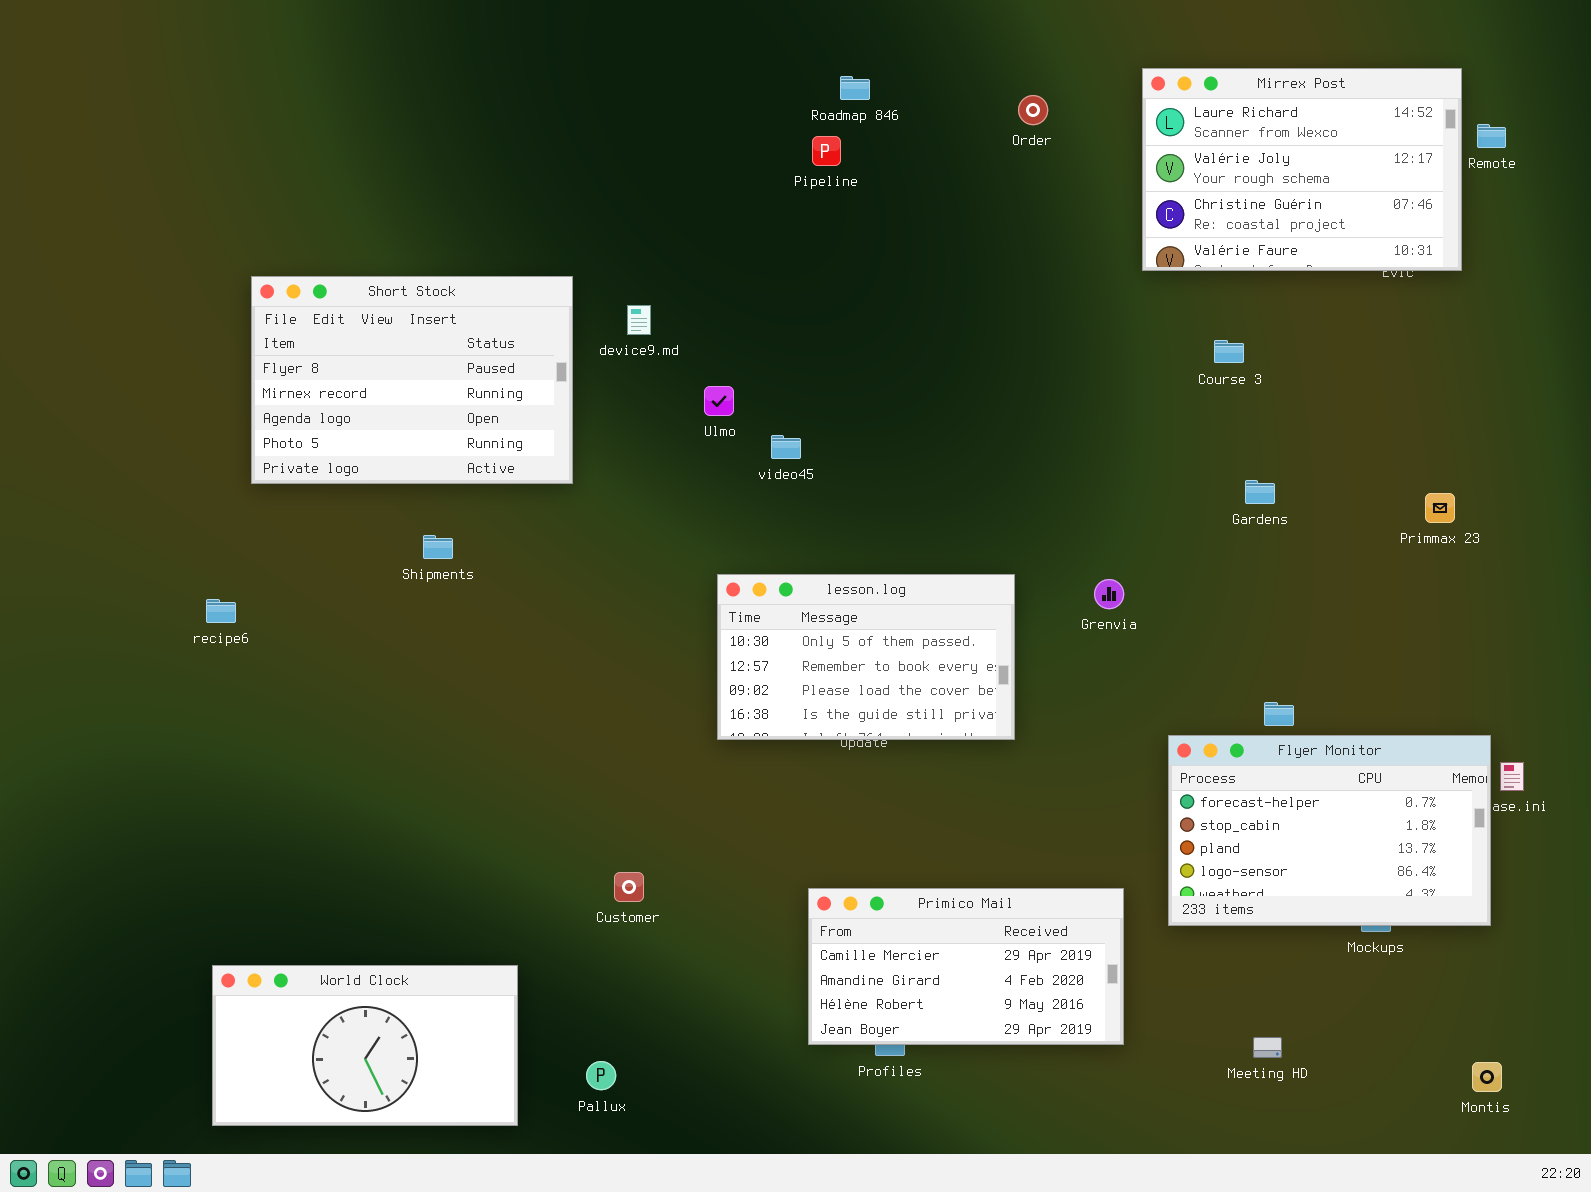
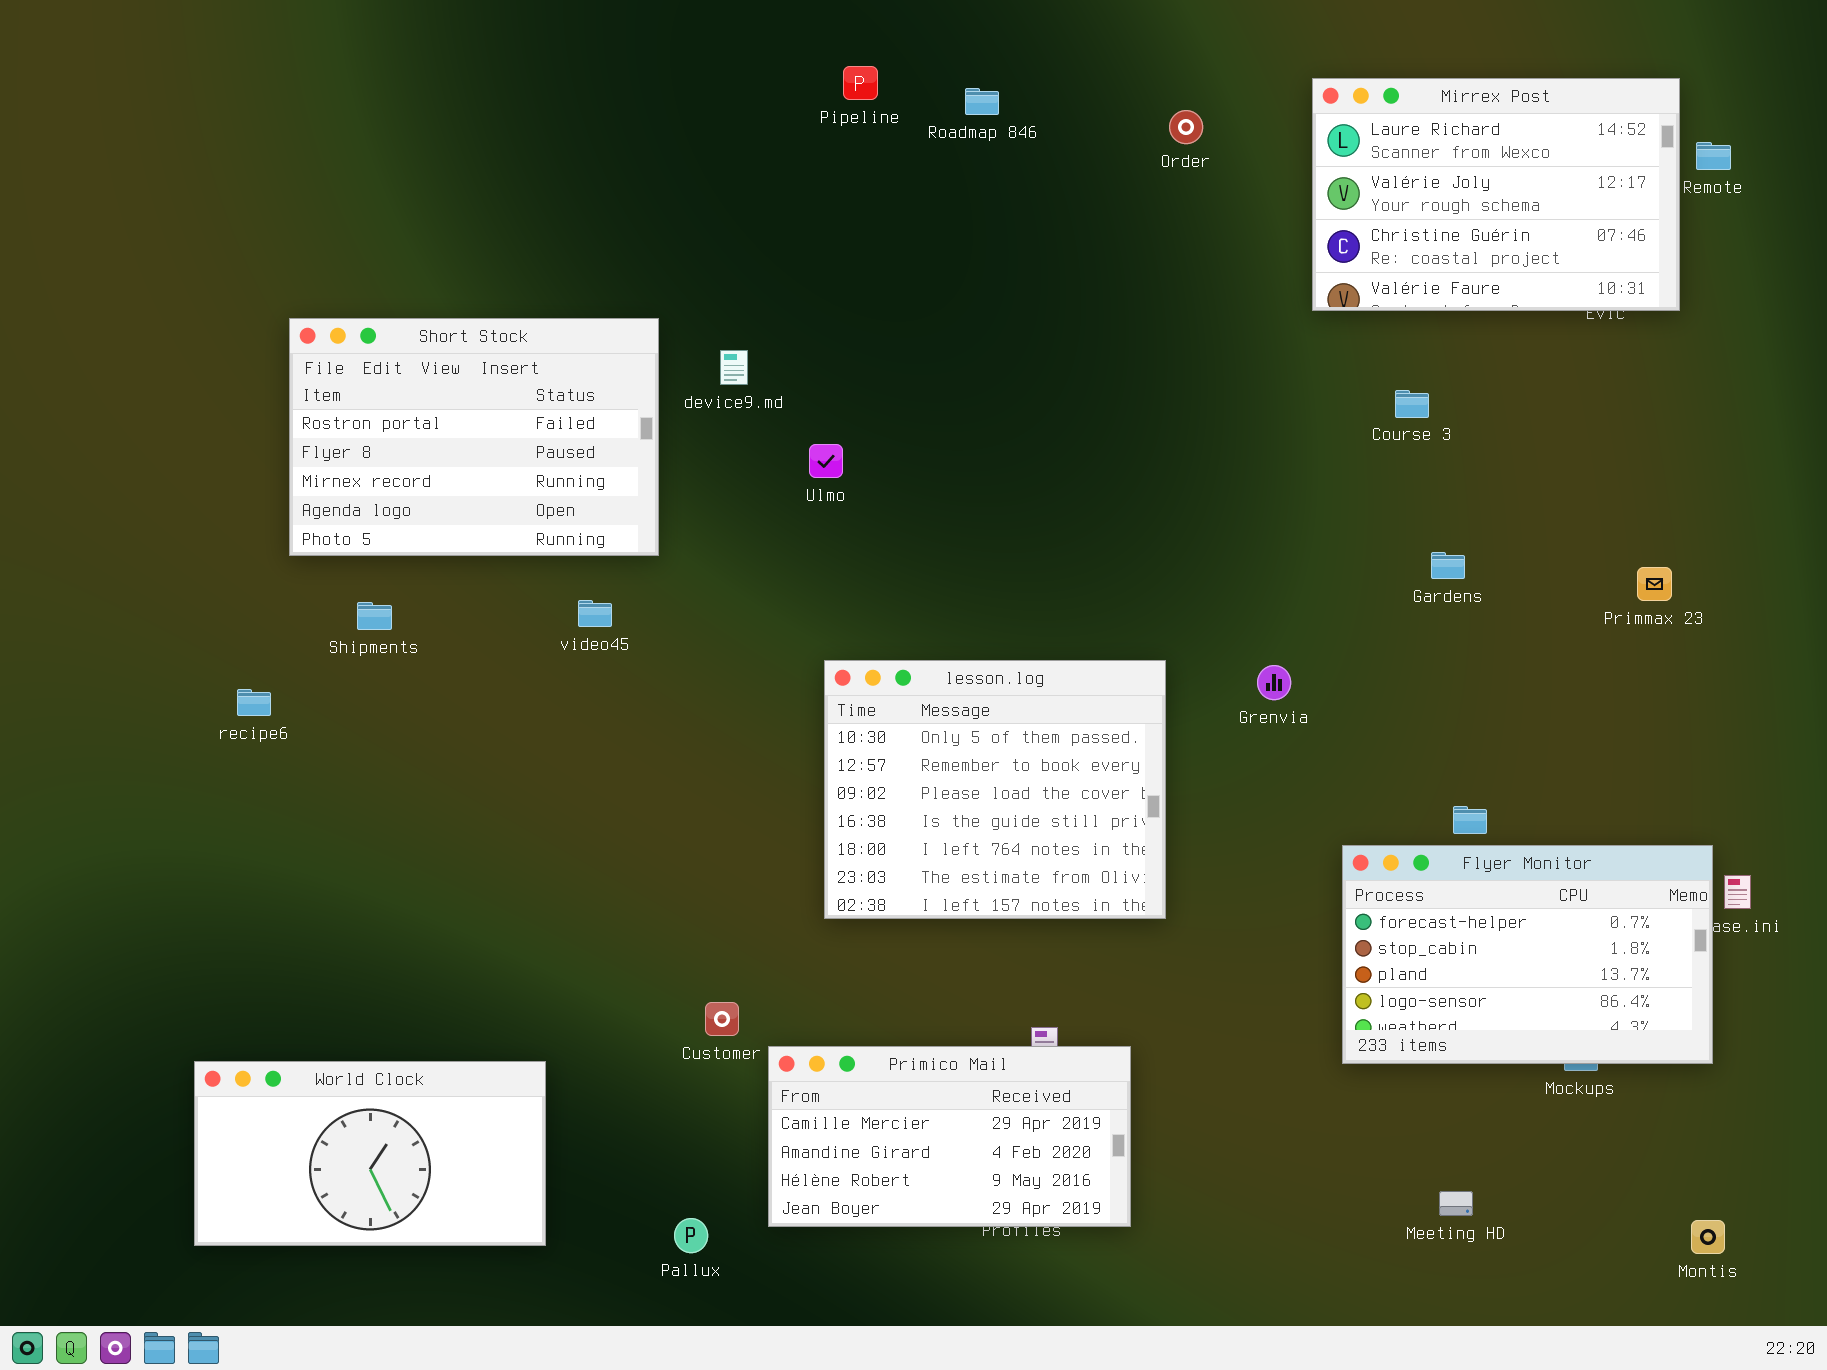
Pipeline: [812,136,841,166] -> [843,66,878,100], moved
Short Stock: [251,276,573,484] -> [289,318,659,556], scrolled up 1 row
video45: [771,435,801,459] -> [578,600,612,627], moved
Shipments: [423,535,453,559] -> [357,602,392,630], moved
lesson.log: [717,574,1015,740] -> [824,660,1166,919], resized
Primico Mail: [808,888,1124,1045] -> [768,1046,1131,1227], moved
World Clock: [212,965,518,1126] -> [194,1061,546,1246], moved

